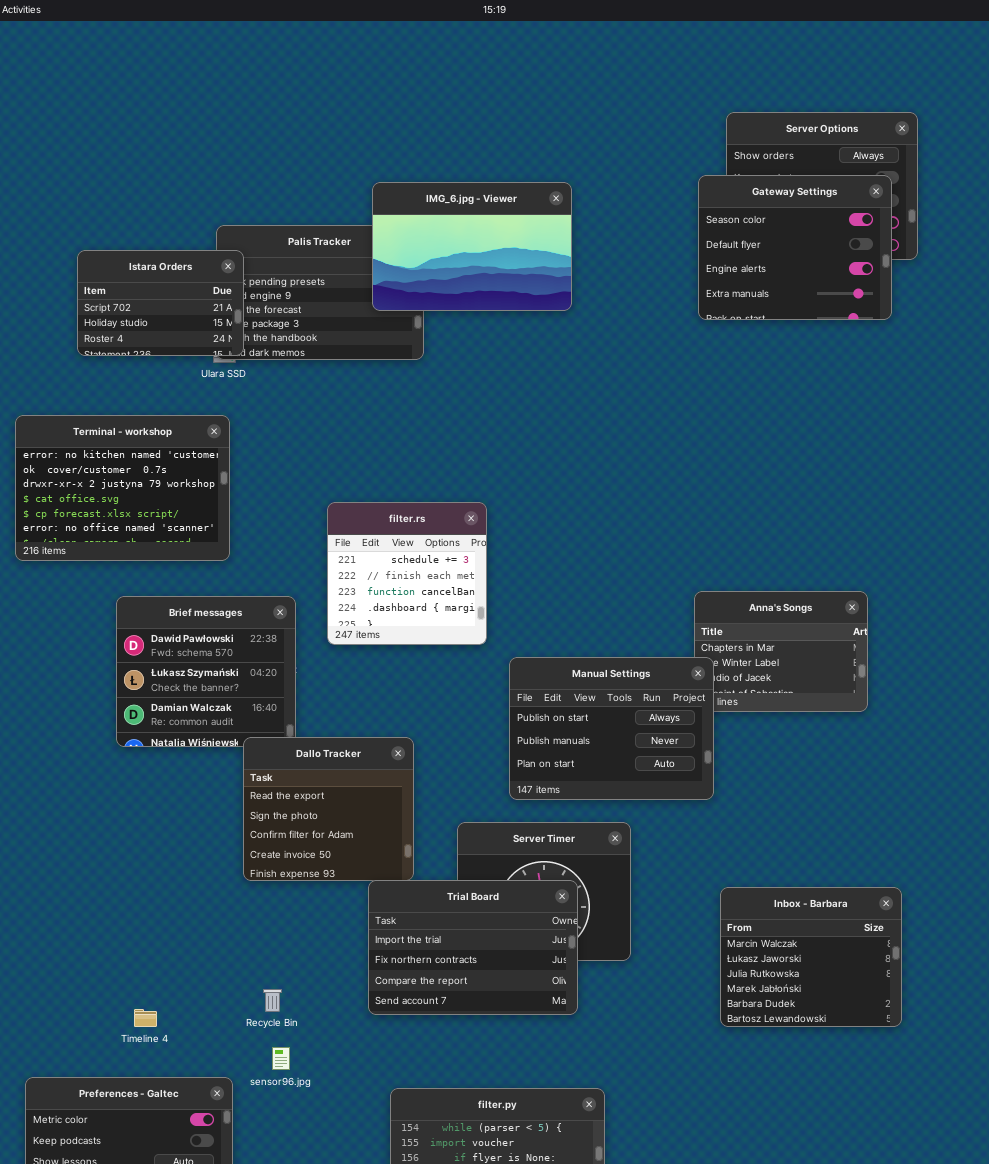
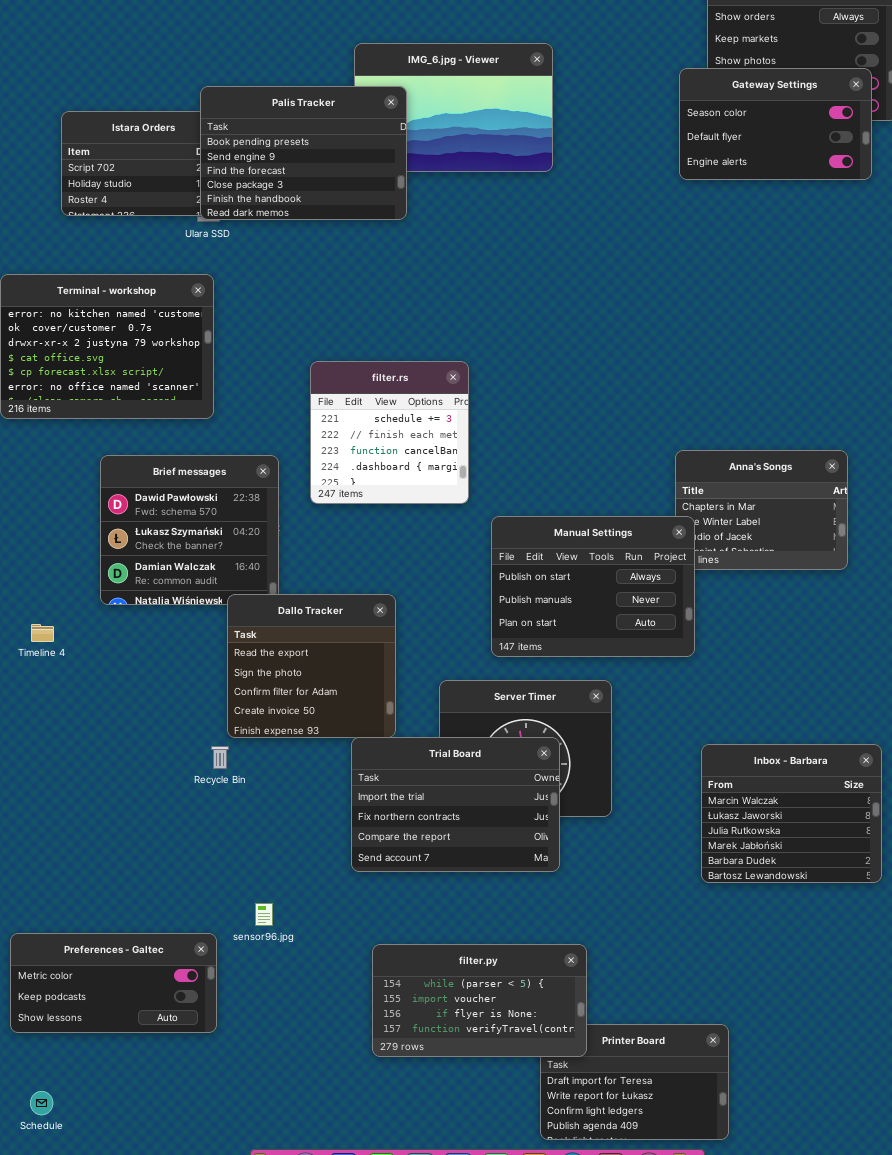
Gateway Settings: [698,175,892,320] -> [679,68,872,180], resized
Palis Tracker: [216,225,424,360] -> [200,86,407,220], raised
Recycle Bin: [263,989,282,1012] -> [211,746,229,769], moved
Timeline 4: [134,1009,157,1027] -> [31,624,54,642], moved

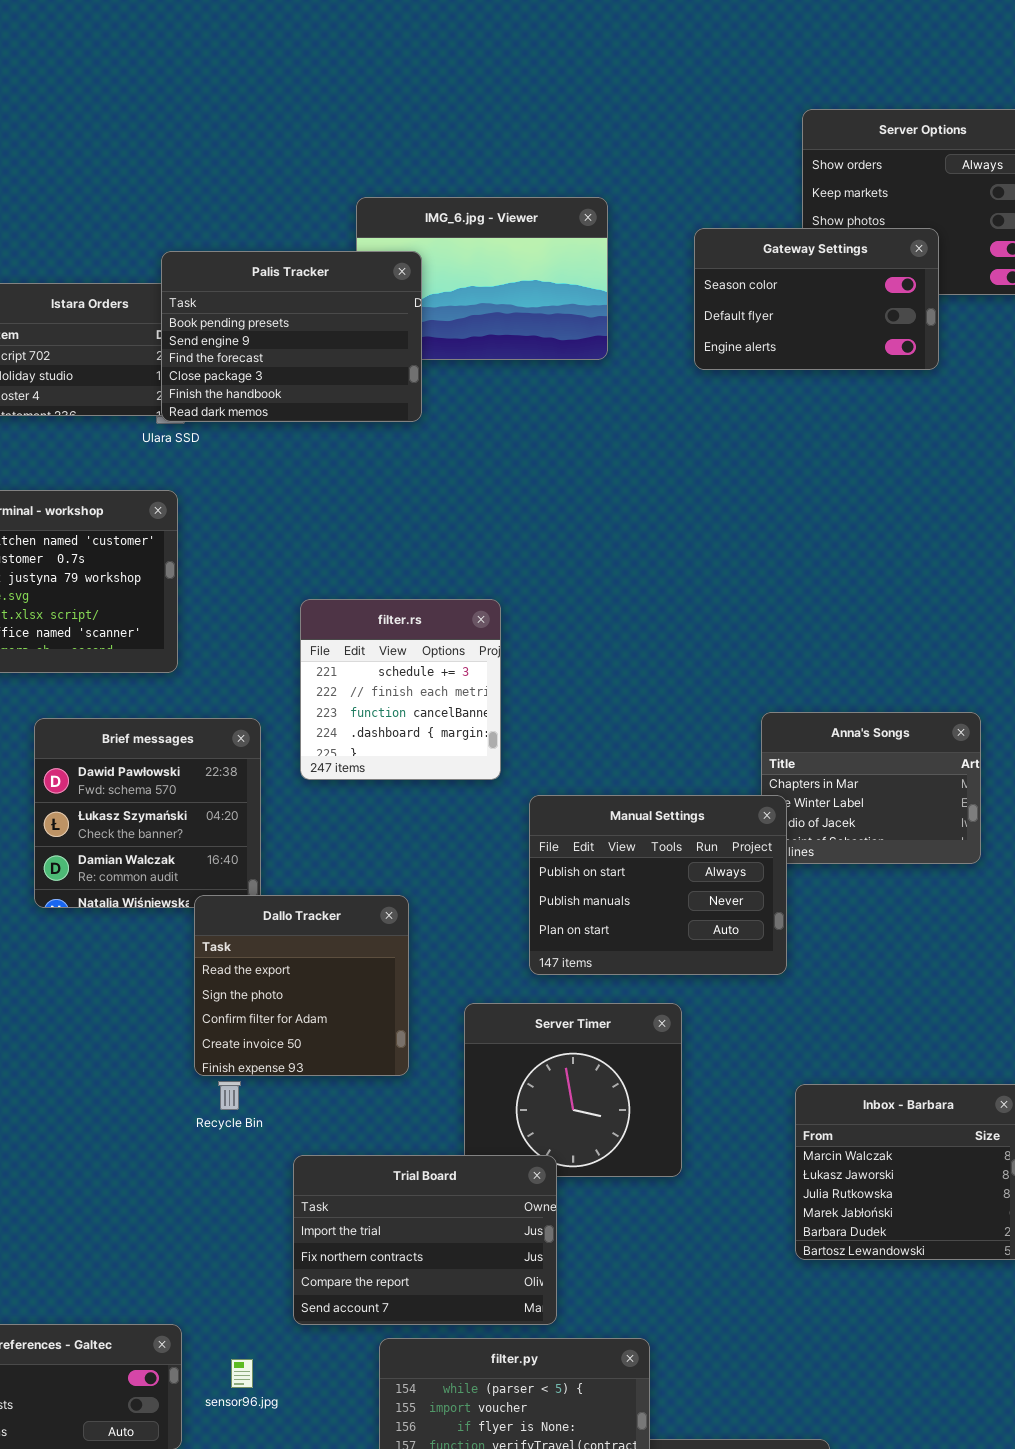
Gateway Settings: [679,68,872,180] -> [694,228,939,370], moved
Trial Board: [351,737,560,872] -> [293,1155,557,1325], moved
Recycle Bin: [211,746,229,769] -> [218,1081,241,1110], moved
sensor96.jpg: [255,903,273,926] -> [231,1359,253,1388], moved

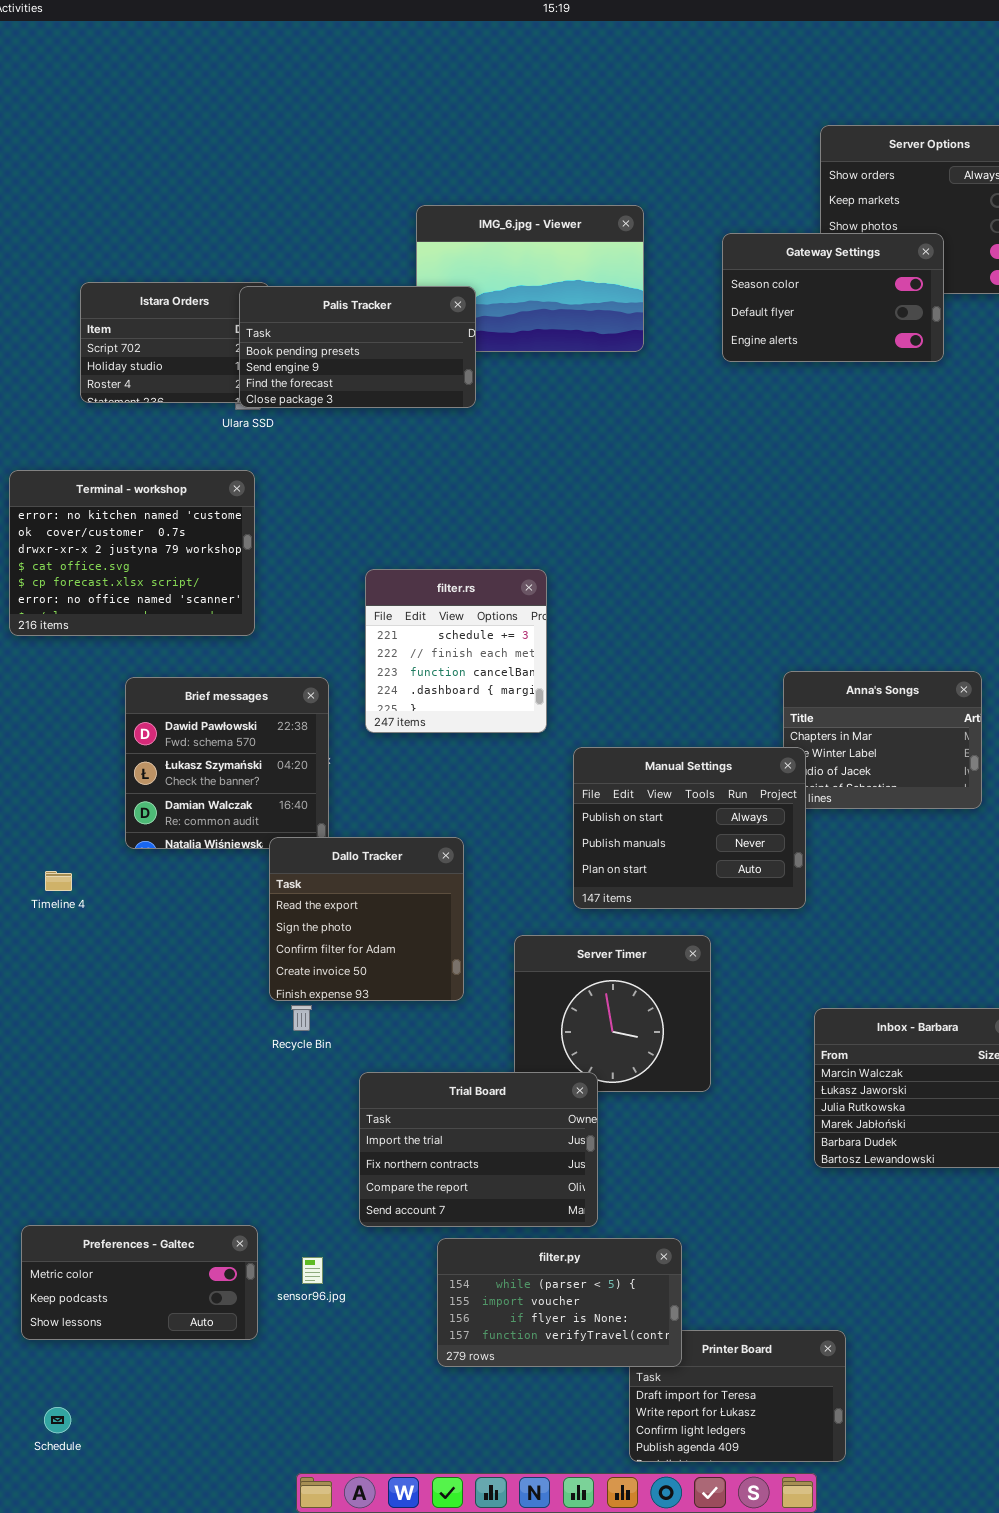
Palis Tracker: [161,251,422,422] -> [239,286,476,408], resized

